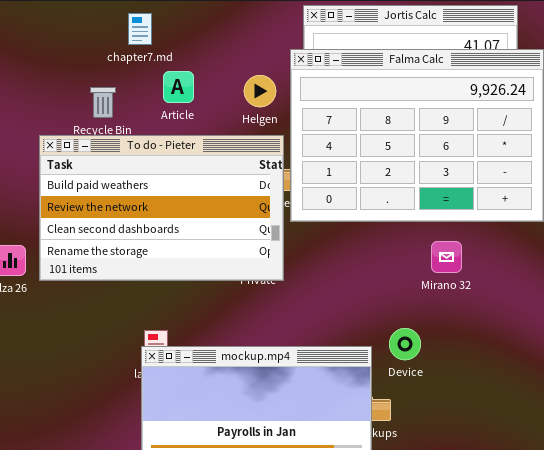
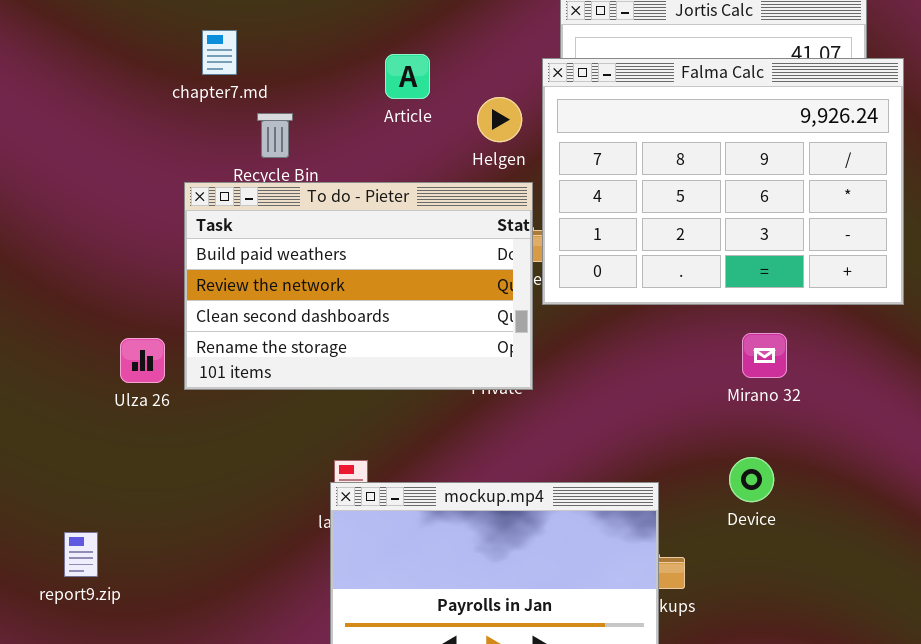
chapter7.md: [128,13,152,45] -> [202,30,237,75], moved
Article: [163,71,194,103] -> [385,54,430,99], moved
Device: [389,328,421,360] -> [729,457,774,502], moved

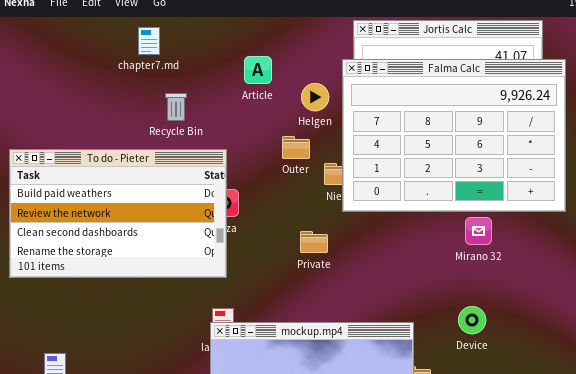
chapter7.md: [202,30,237,75] -> [138,27,160,55], moved
To do - Pieter: [184,182,533,390] -> [9,149,227,278], moved
Mirano 32: [742,333,787,378] -> [465,217,492,245], moved

